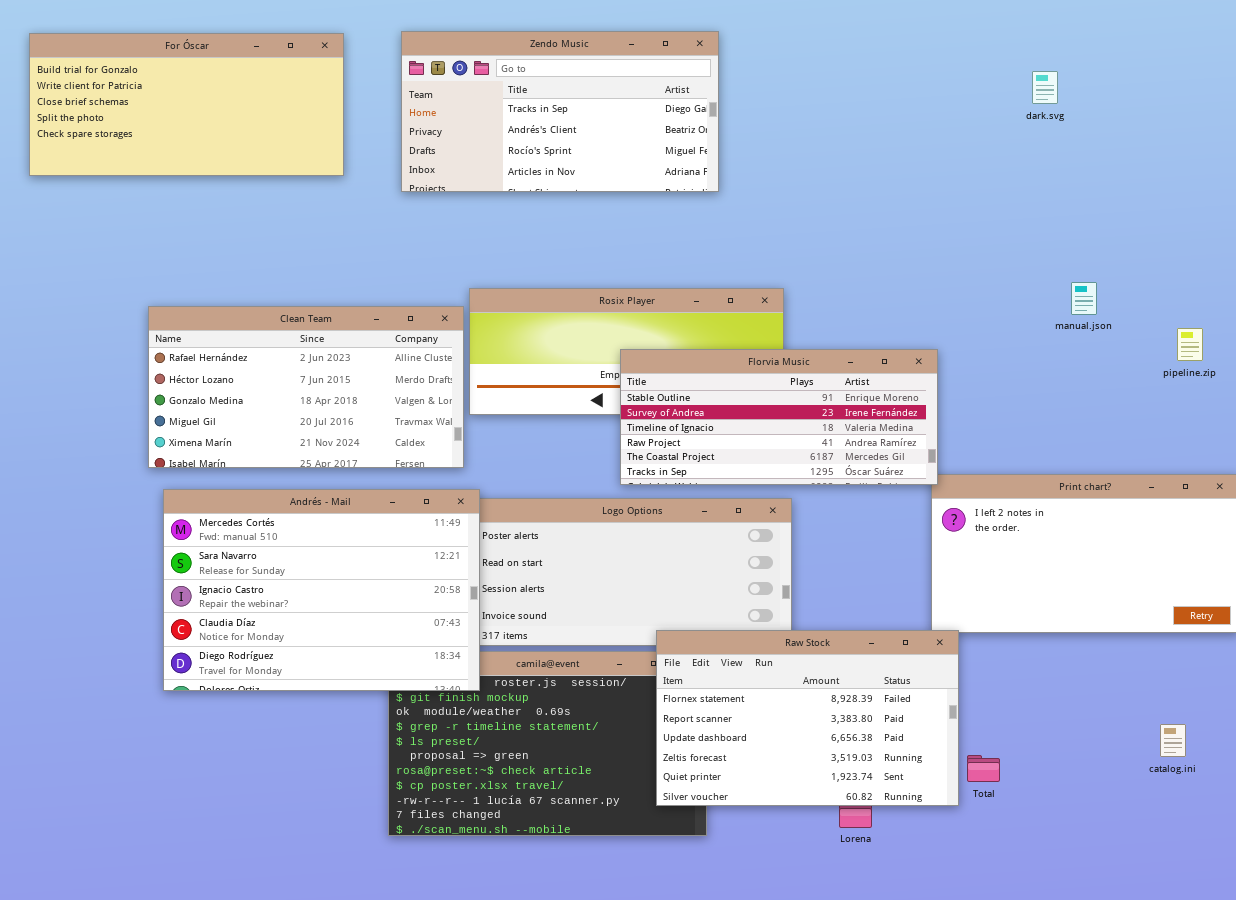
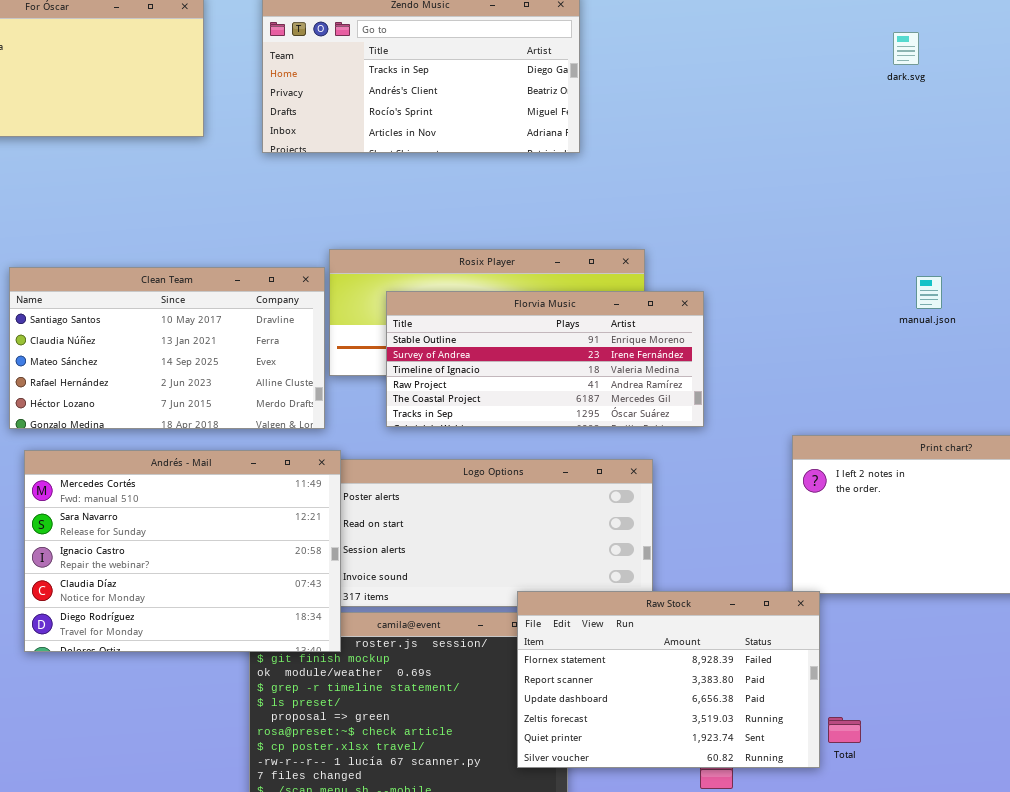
manual.json: [1071,282,1097,315] -> [916,276,942,309], moved
Clean Team: [148,306,464,468] -> [9,267,325,429], scrolled up 3 rows
Florvia Music: [620,349,938,485] -> [386,291,704,427], moved

